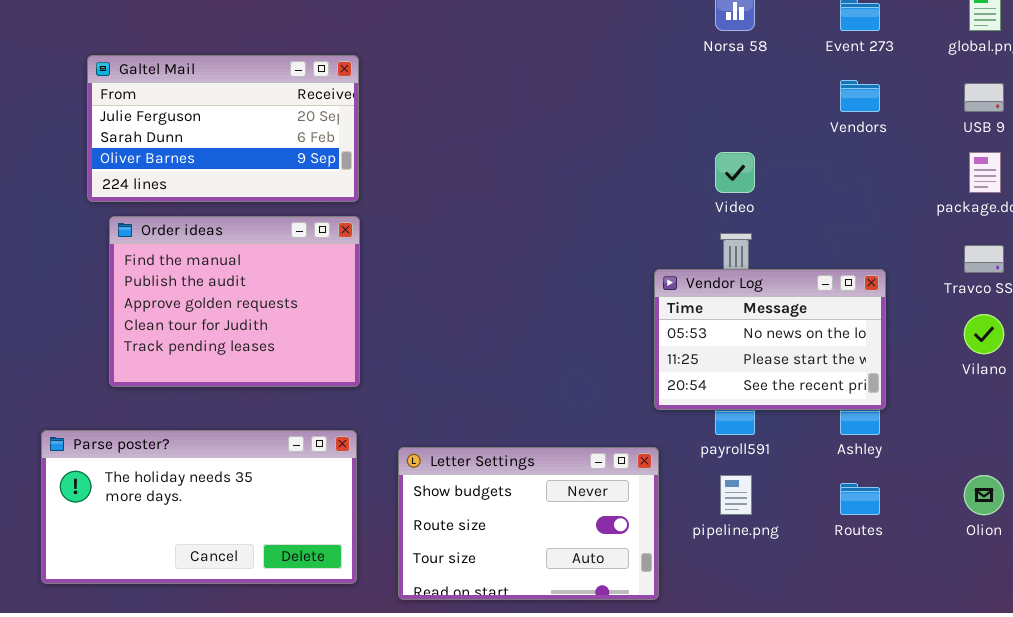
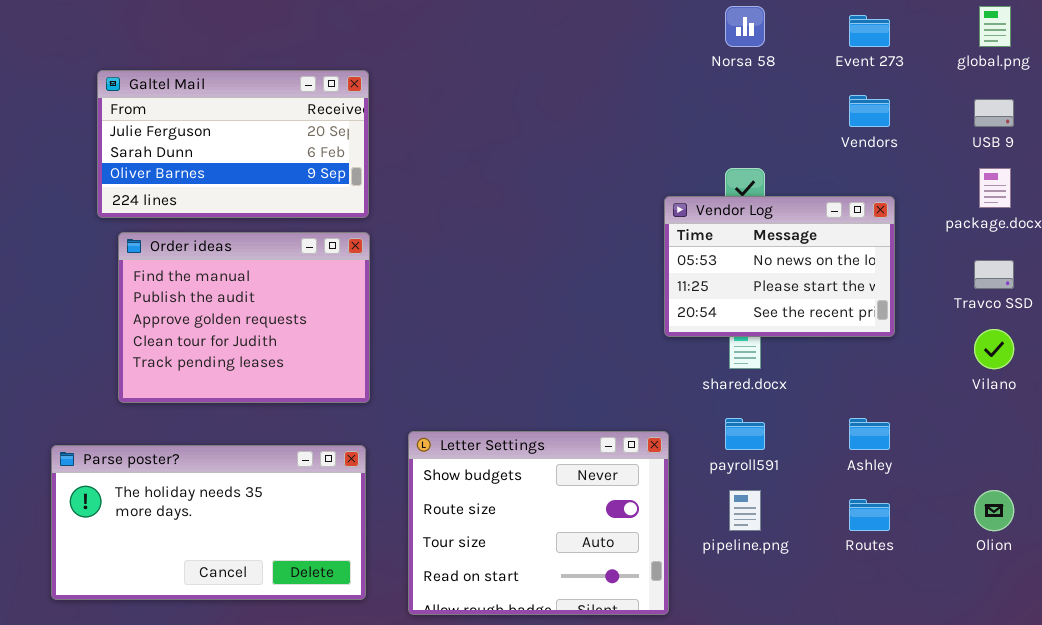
Vendor Log: [654,269,886,410] -> [664,196,895,337], moved
Letter Settings: [398,447,659,600] -> [408,431,669,615], resized

